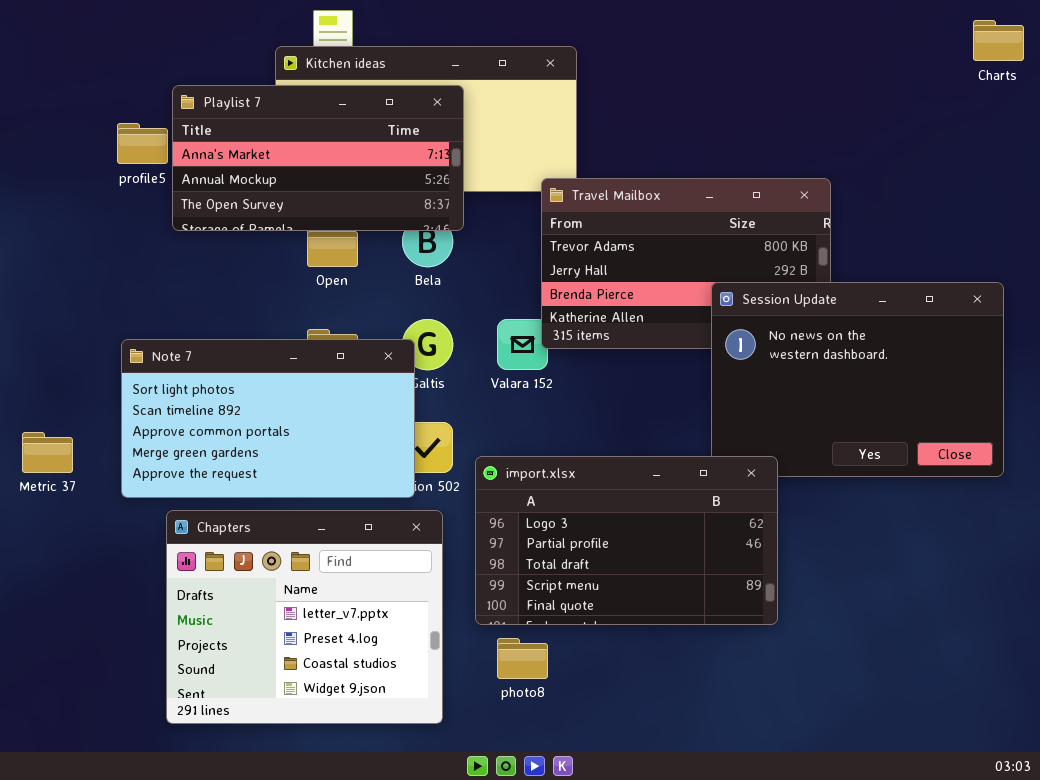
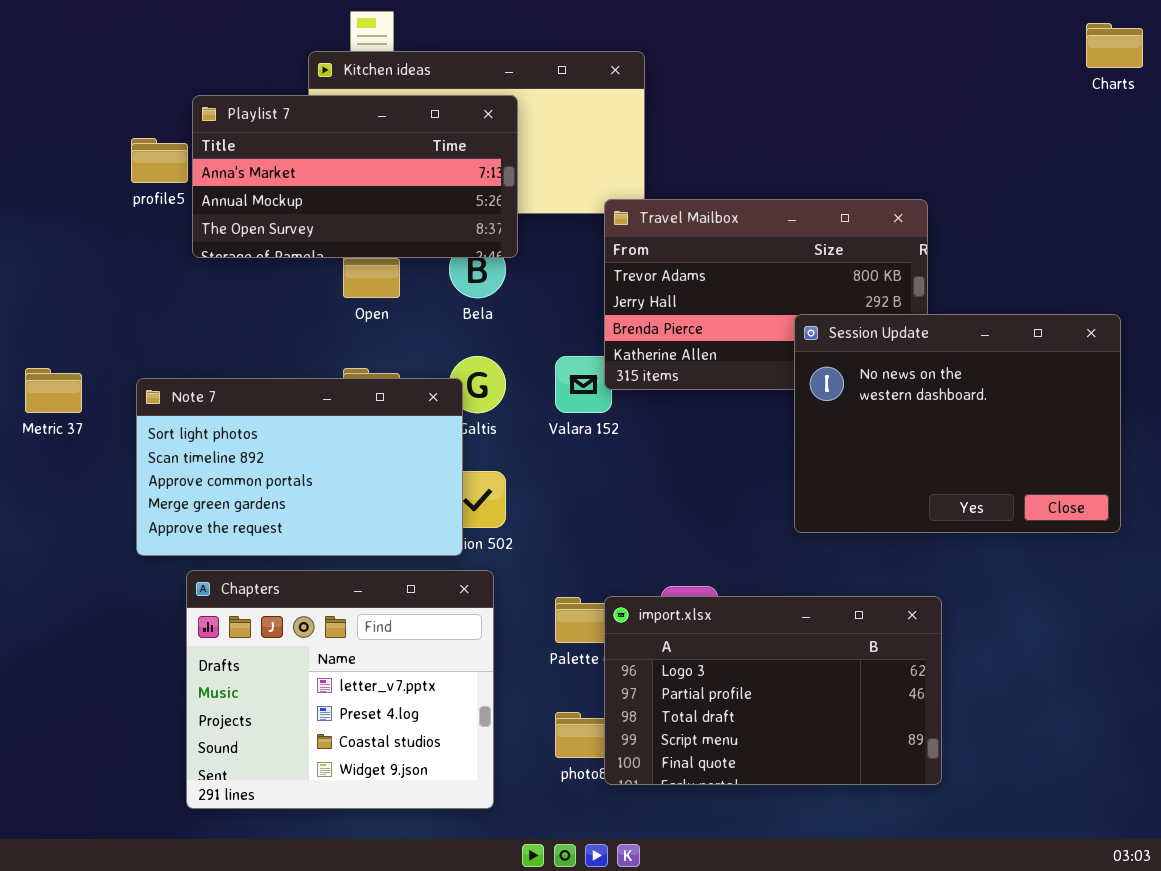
Metric 37: [22,432,73,473] -> [25,368,82,413], moved
import.xlsx: [475,456,778,625] -> [604,596,942,785], moved

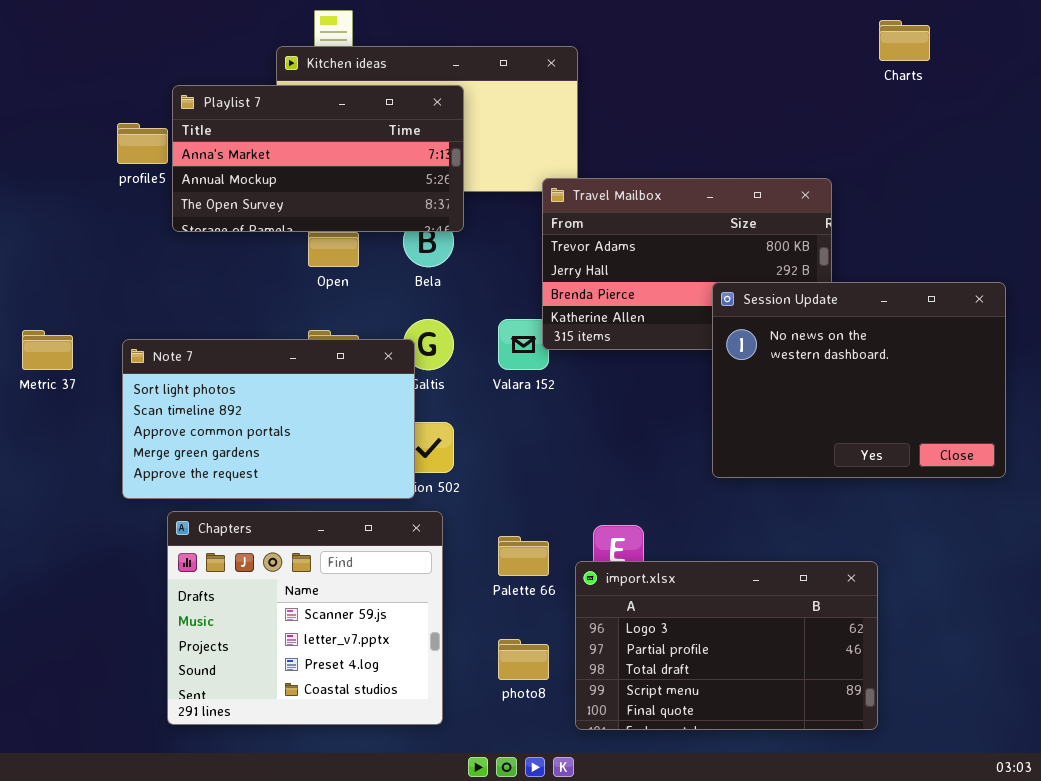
Charts: [1086,23,1143,68] -> [879,20,930,61], moved
Chapters: [186,570,494,809] -> [167,511,443,725], scrolled up 1 row
import.xlsx: [604,596,942,785] -> [575,561,878,730], moved

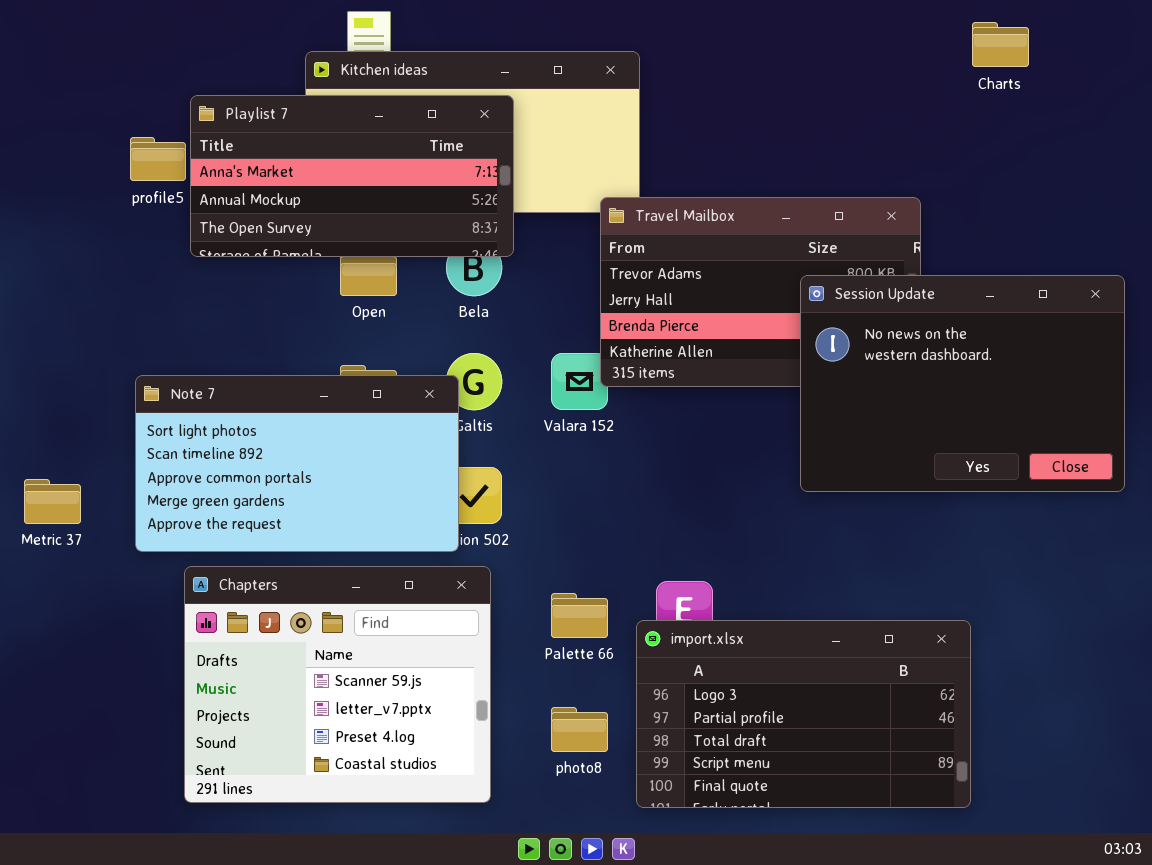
Session Update: [712,282,1006,478] -> [800,275,1125,492], moved
Metric 37: [22,330,73,370] -> [24,479,81,524], moved

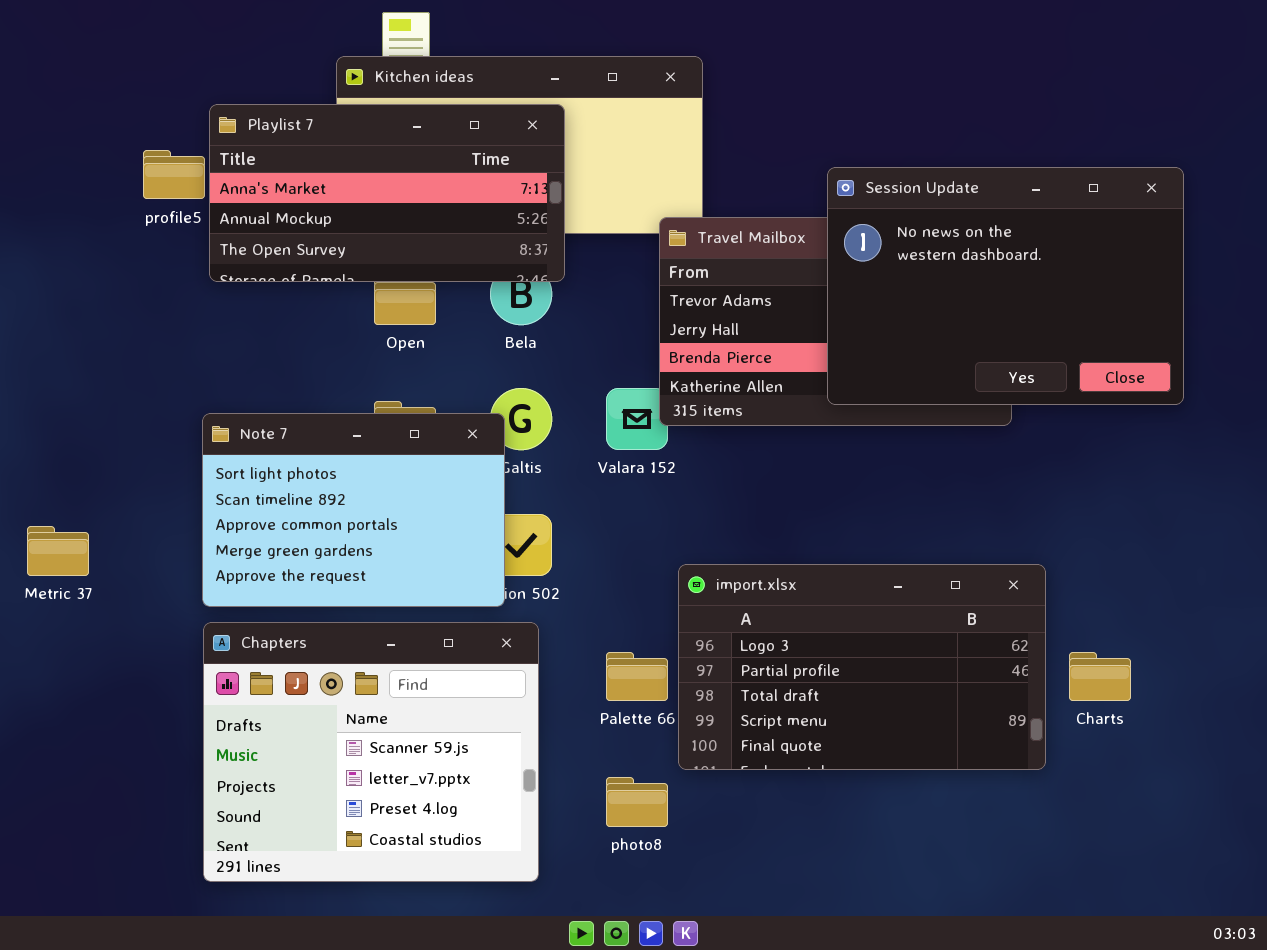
Charts: [972,22,1029,67] -> [1069,652,1131,701], moved
Session Update: [800,275,1125,492] -> [827,167,1184,405], moved
Note 7: [135,375,459,552] -> [202,413,505,607], resized
import.xlsx: [636,620,971,808] -> [678,564,1046,770], moved

